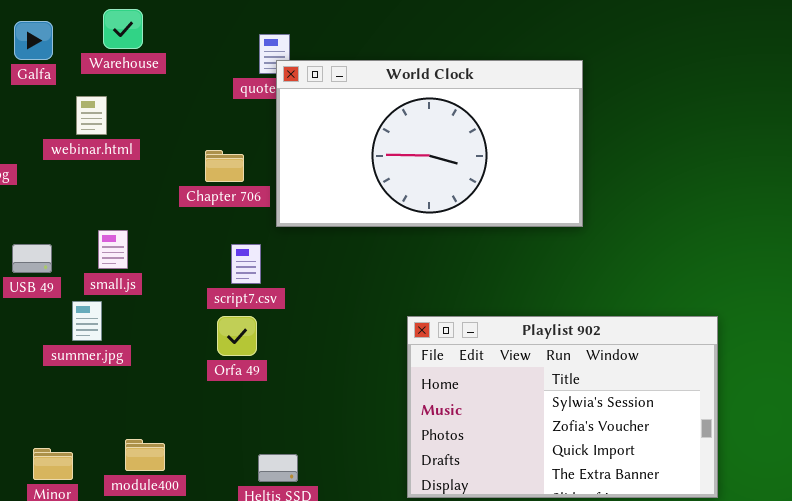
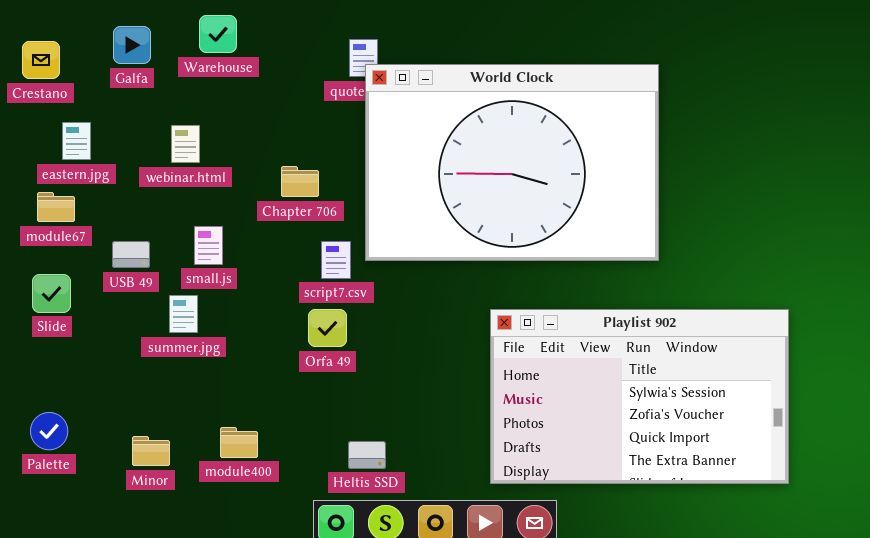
World Clock: [276,60,583,227] -> [365,64,659,261], resized
webinar.html: [76,96,107,135] -> [171,125,200,163], moved
Chapter 706: [205,150,244,182] -> [281,166,319,197], moved

